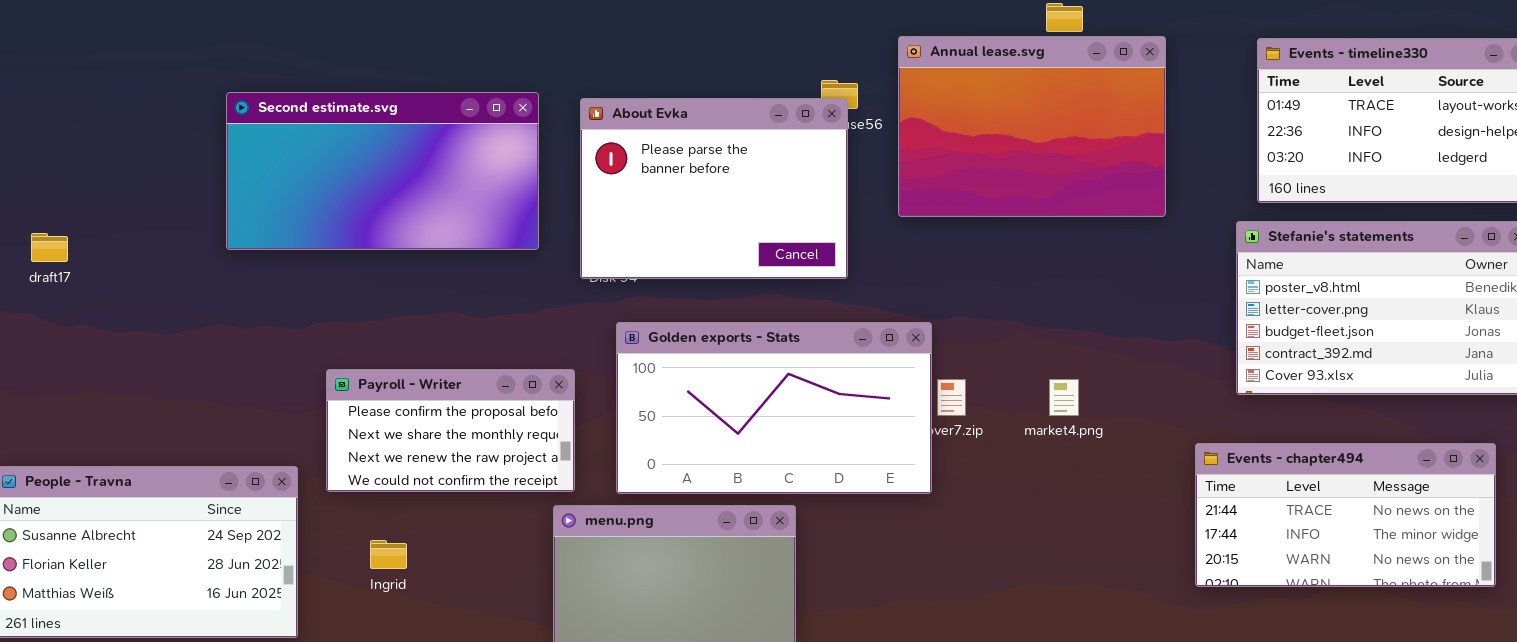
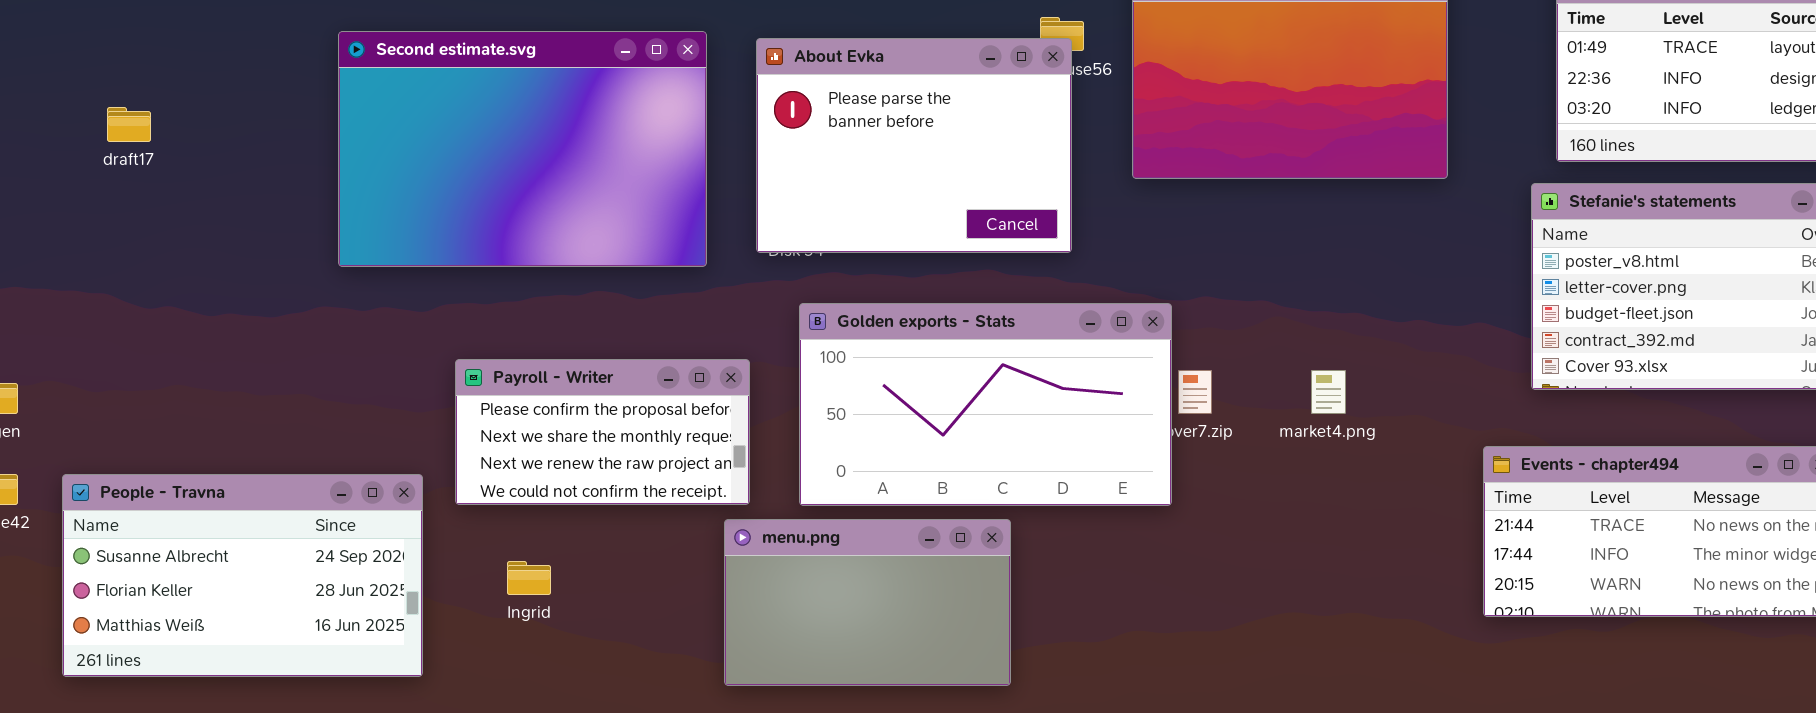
Second estimate.svg: [226,92,539,250] -> [338,31,707,267], resized
draft17: [31,233,68,262] -> [107,107,151,142], moved

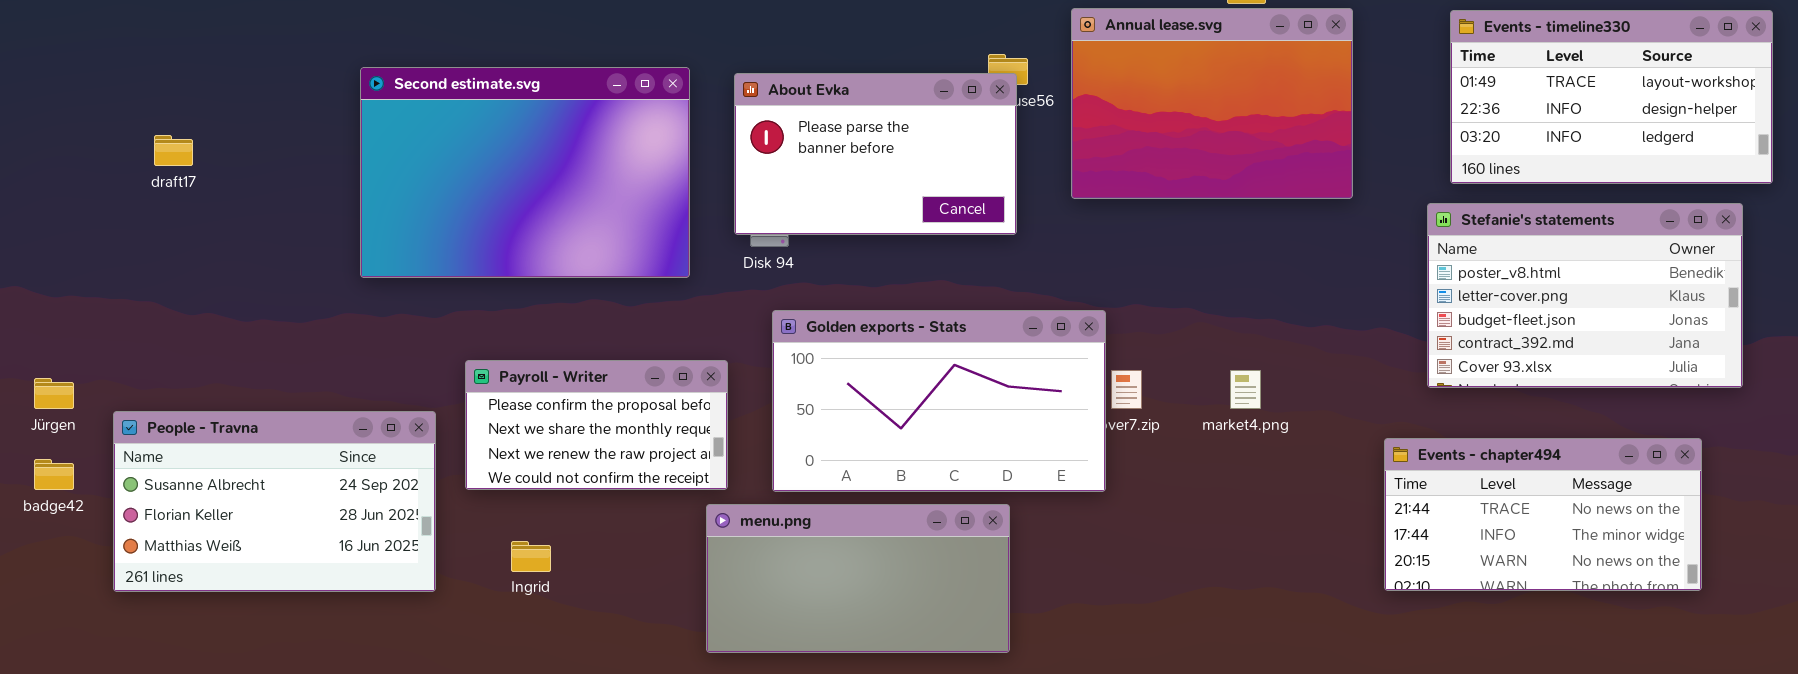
About Evka: [756,38,1072,253] -> [734,73,1017,235], resized
People - Travna: [62,474,423,677] -> [113,411,436,592], moved
menu.png: [724,519,1011,686] -> [706,504,1010,653], resized

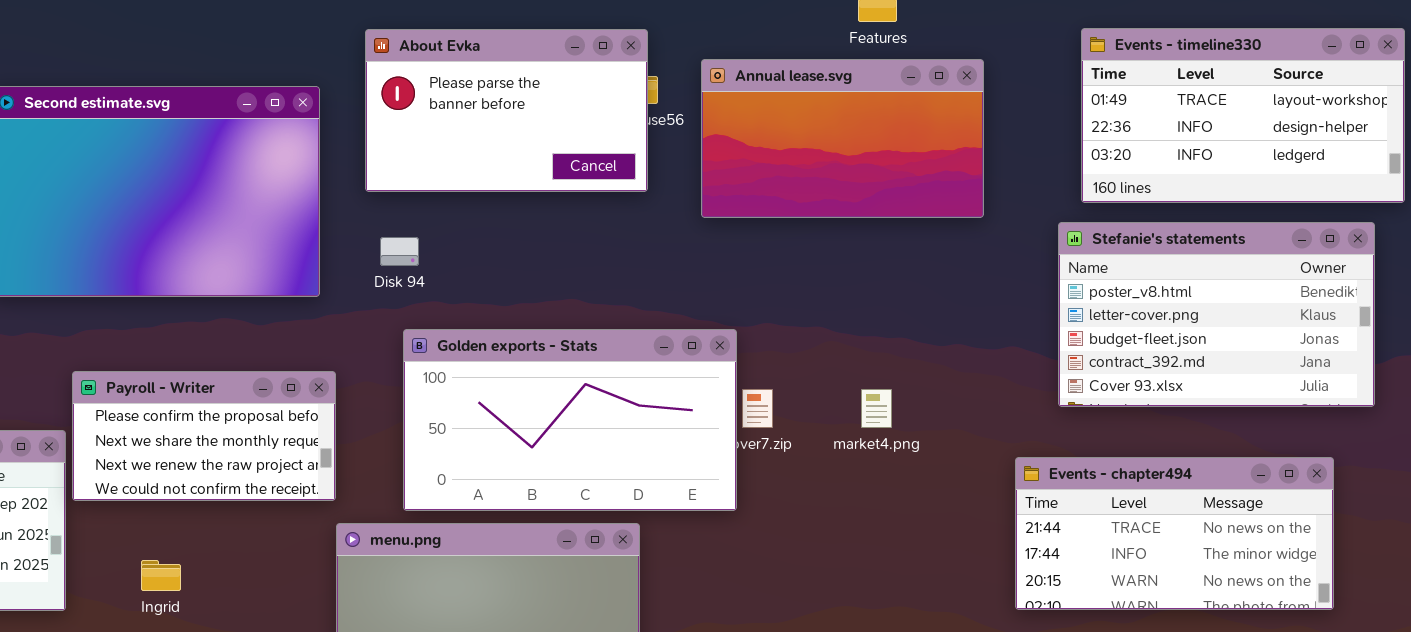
Annual lease.svg: [1071,8,1353,199] -> [701,59,984,218], resized
About Evka: [734,73,1017,235] -> [365,29,648,192], moved
Payroll - Writer: [465,360,728,490] -> [72,371,336,501], moved

